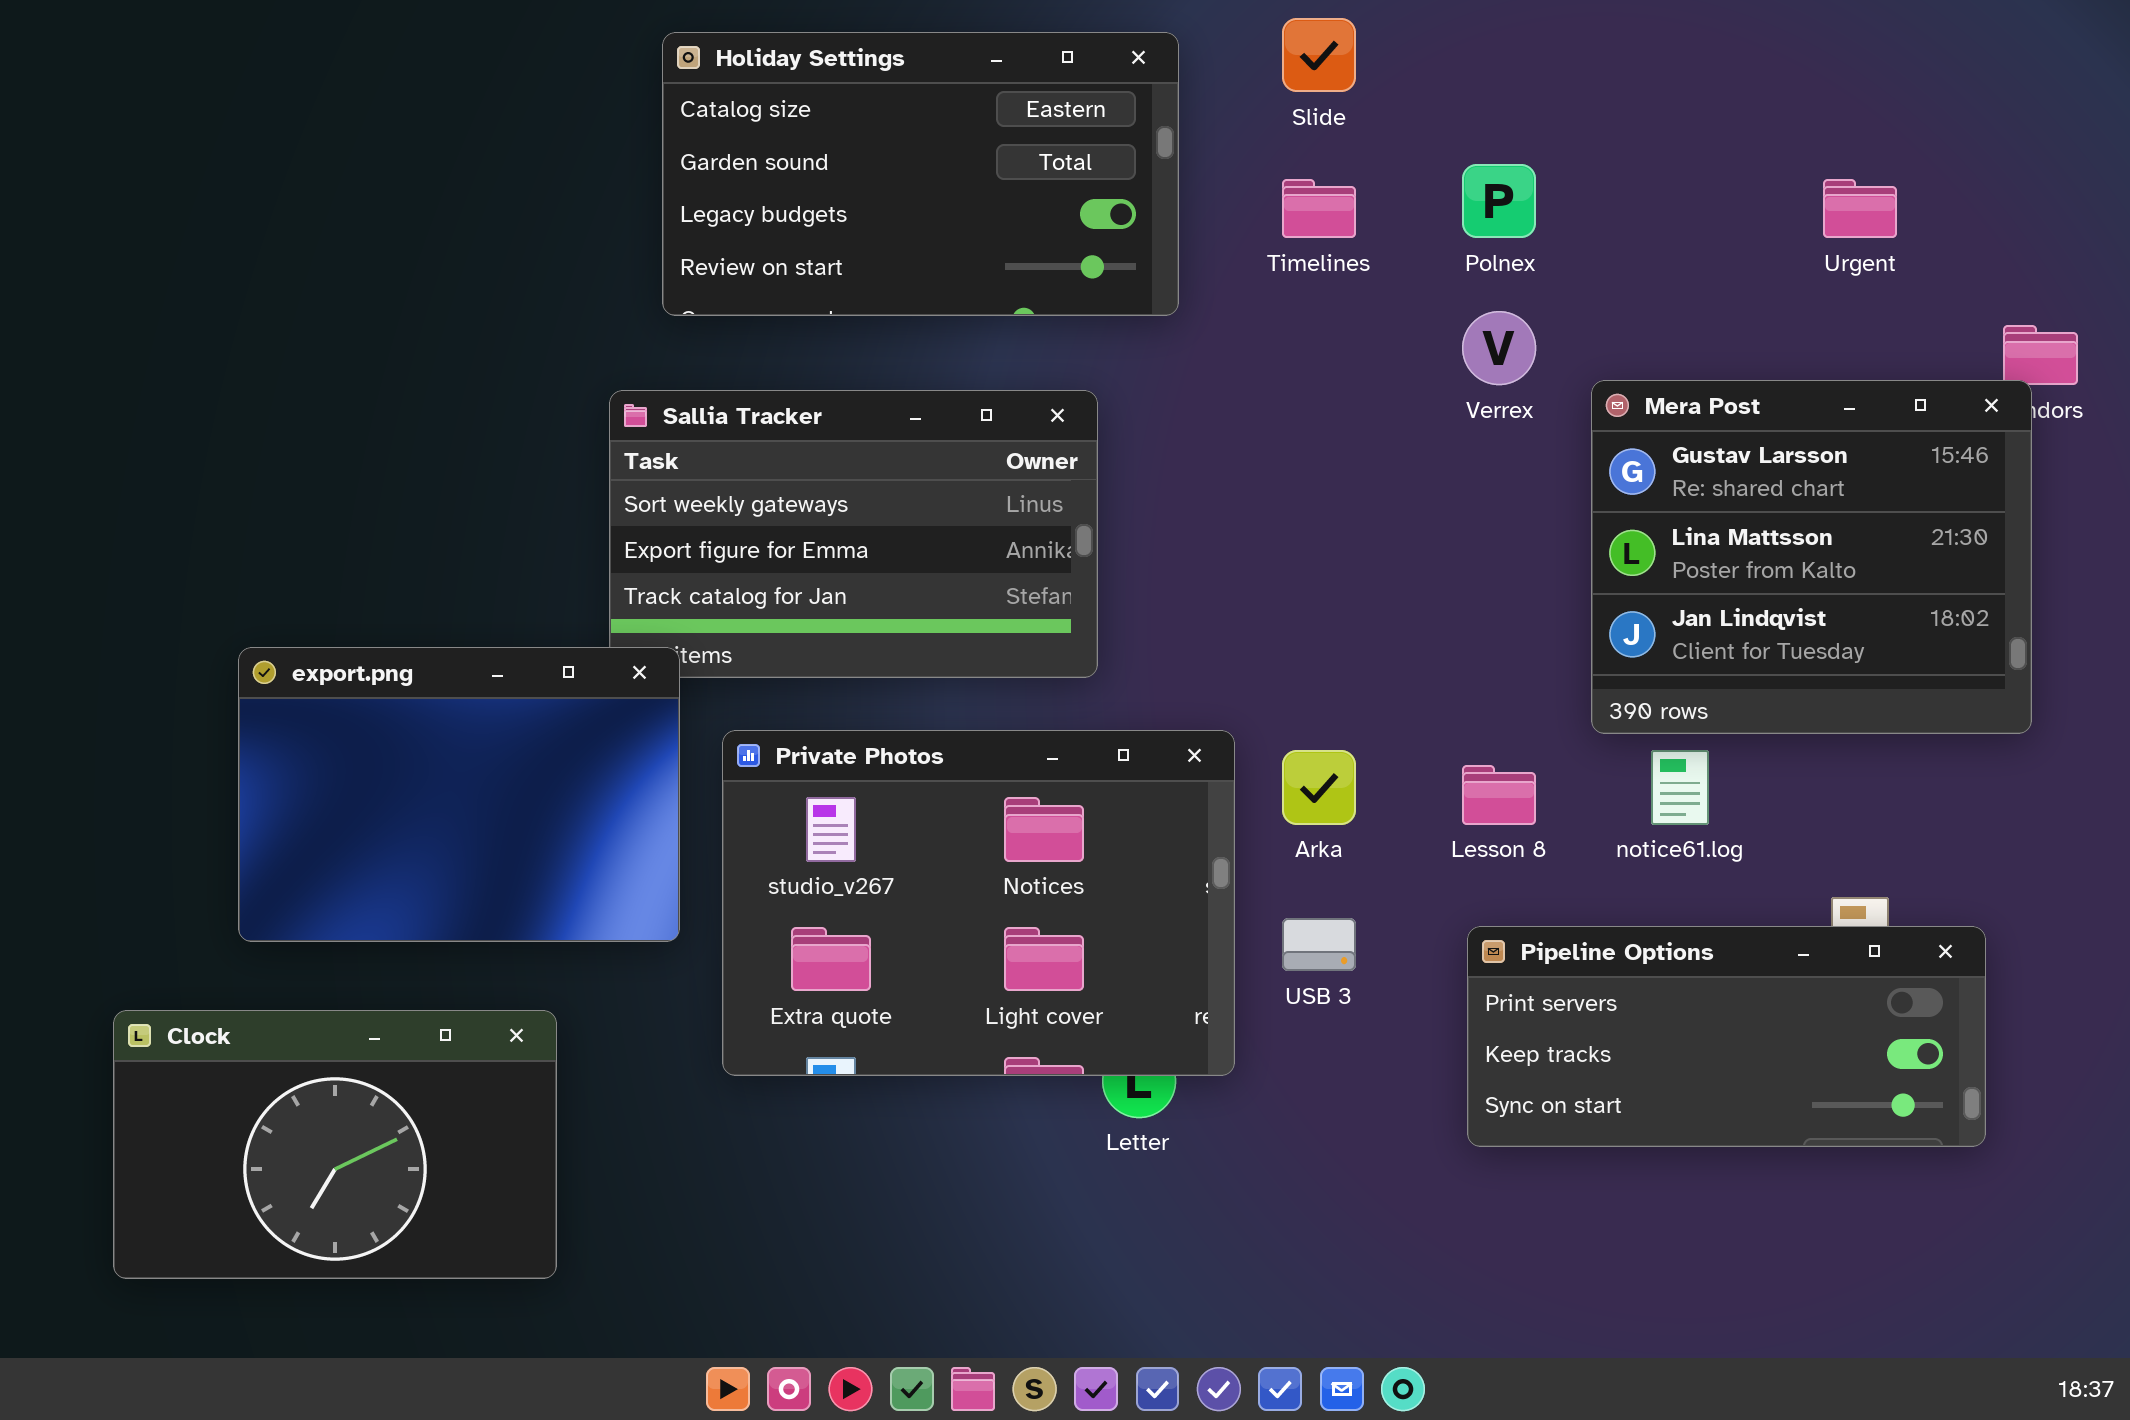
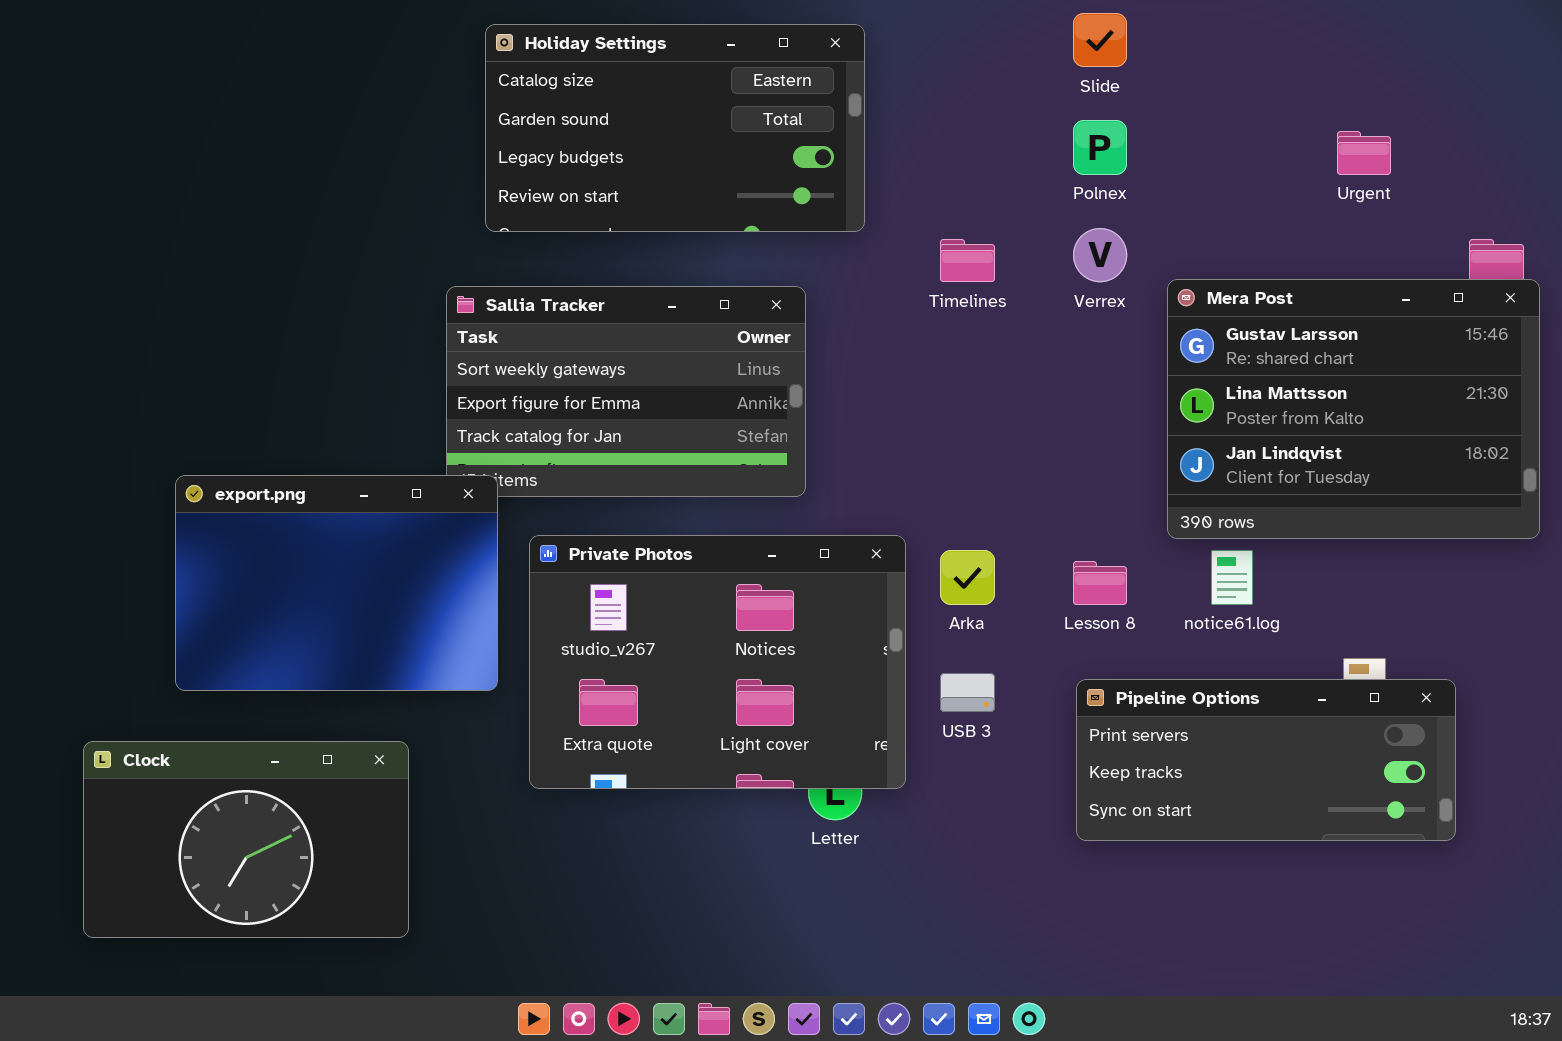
Slide: [1282,18,1356,92] -> [1073,13,1127,67], moved
Timelines: [1282,179,1356,238] -> [940,239,995,282], moved
Mera Post: [1591,380,2032,734] -> [1167,279,1540,539], resized

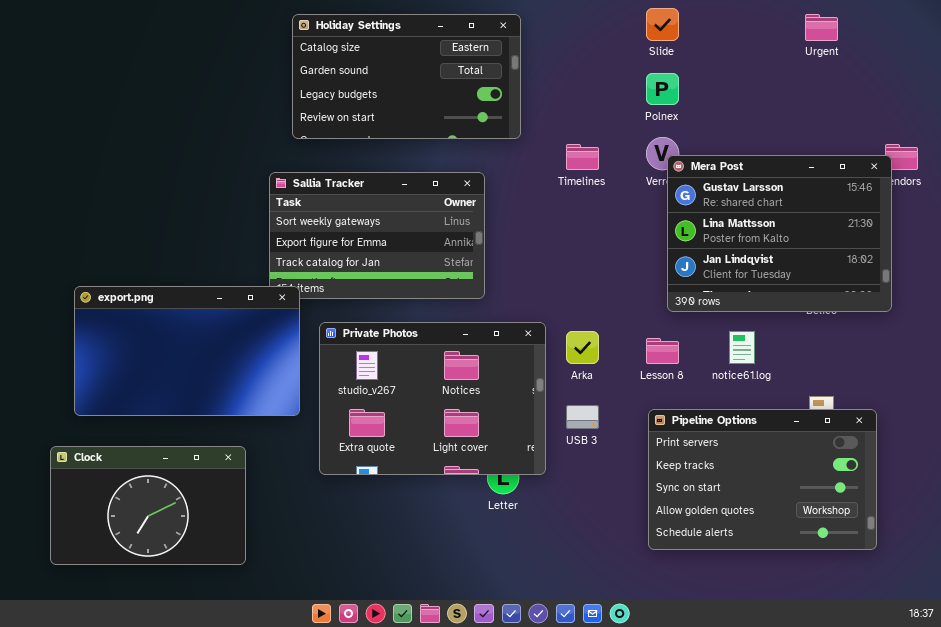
Urgent: [1337,131,1391,175] -> [805,14,838,41], moved
Mera Post: [1167,279,1540,539] -> [667,155,892,312], moved
export.png: [175,475,498,691] -> [74,286,300,416], resized
Pipeline Options: [1076,679,1456,841] -> [648,409,877,550], resized

